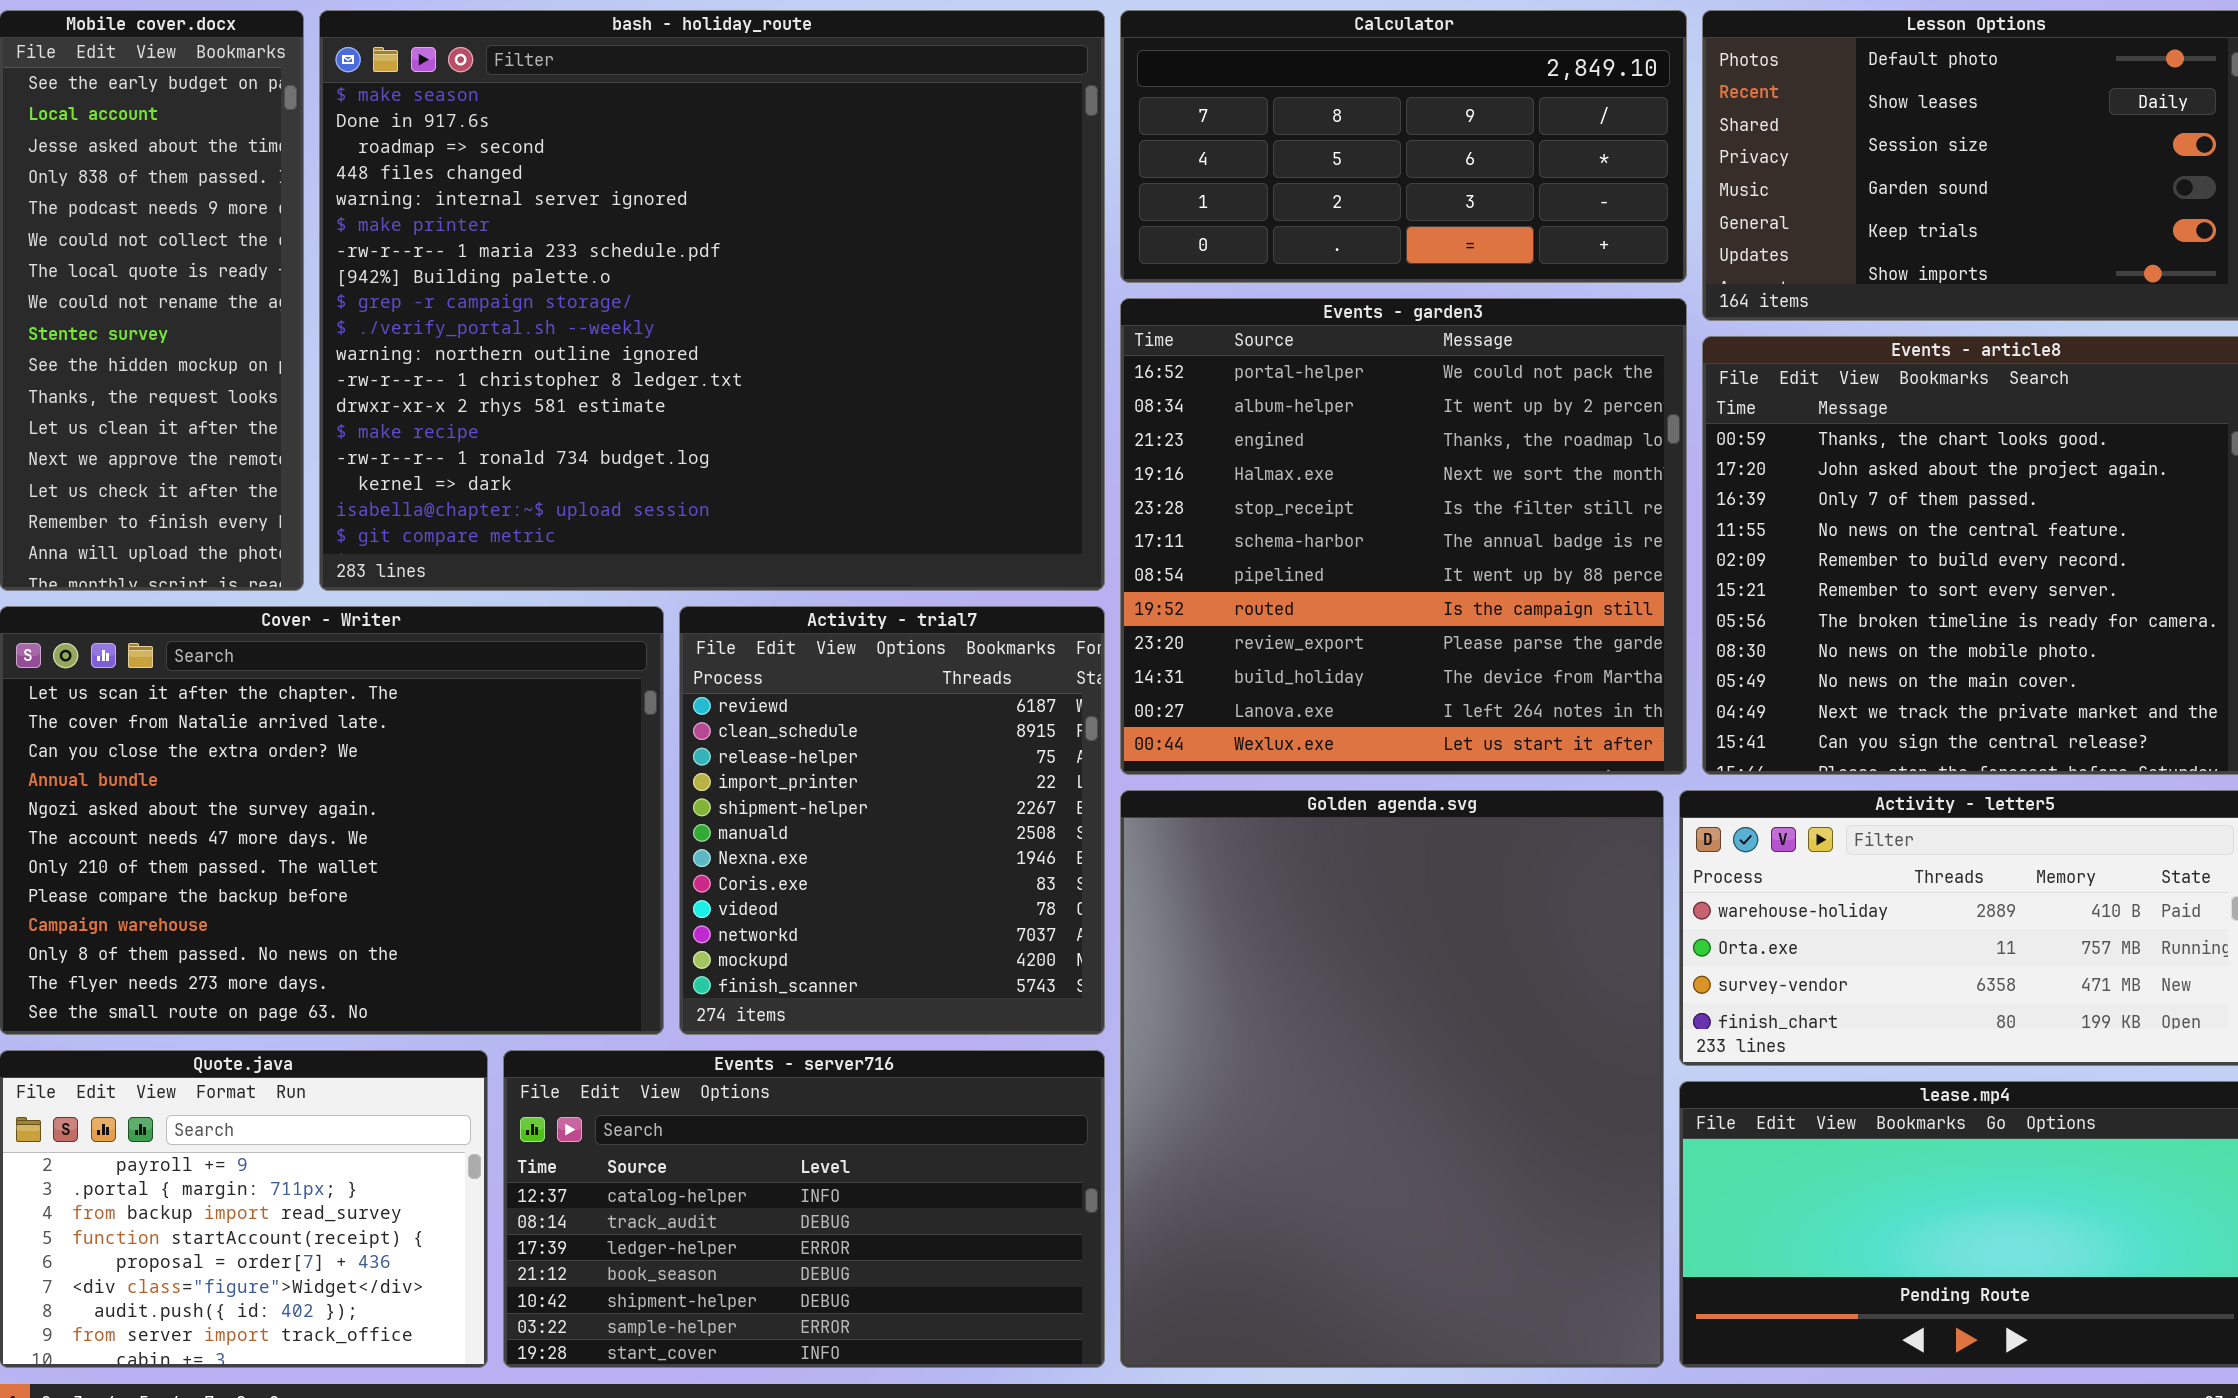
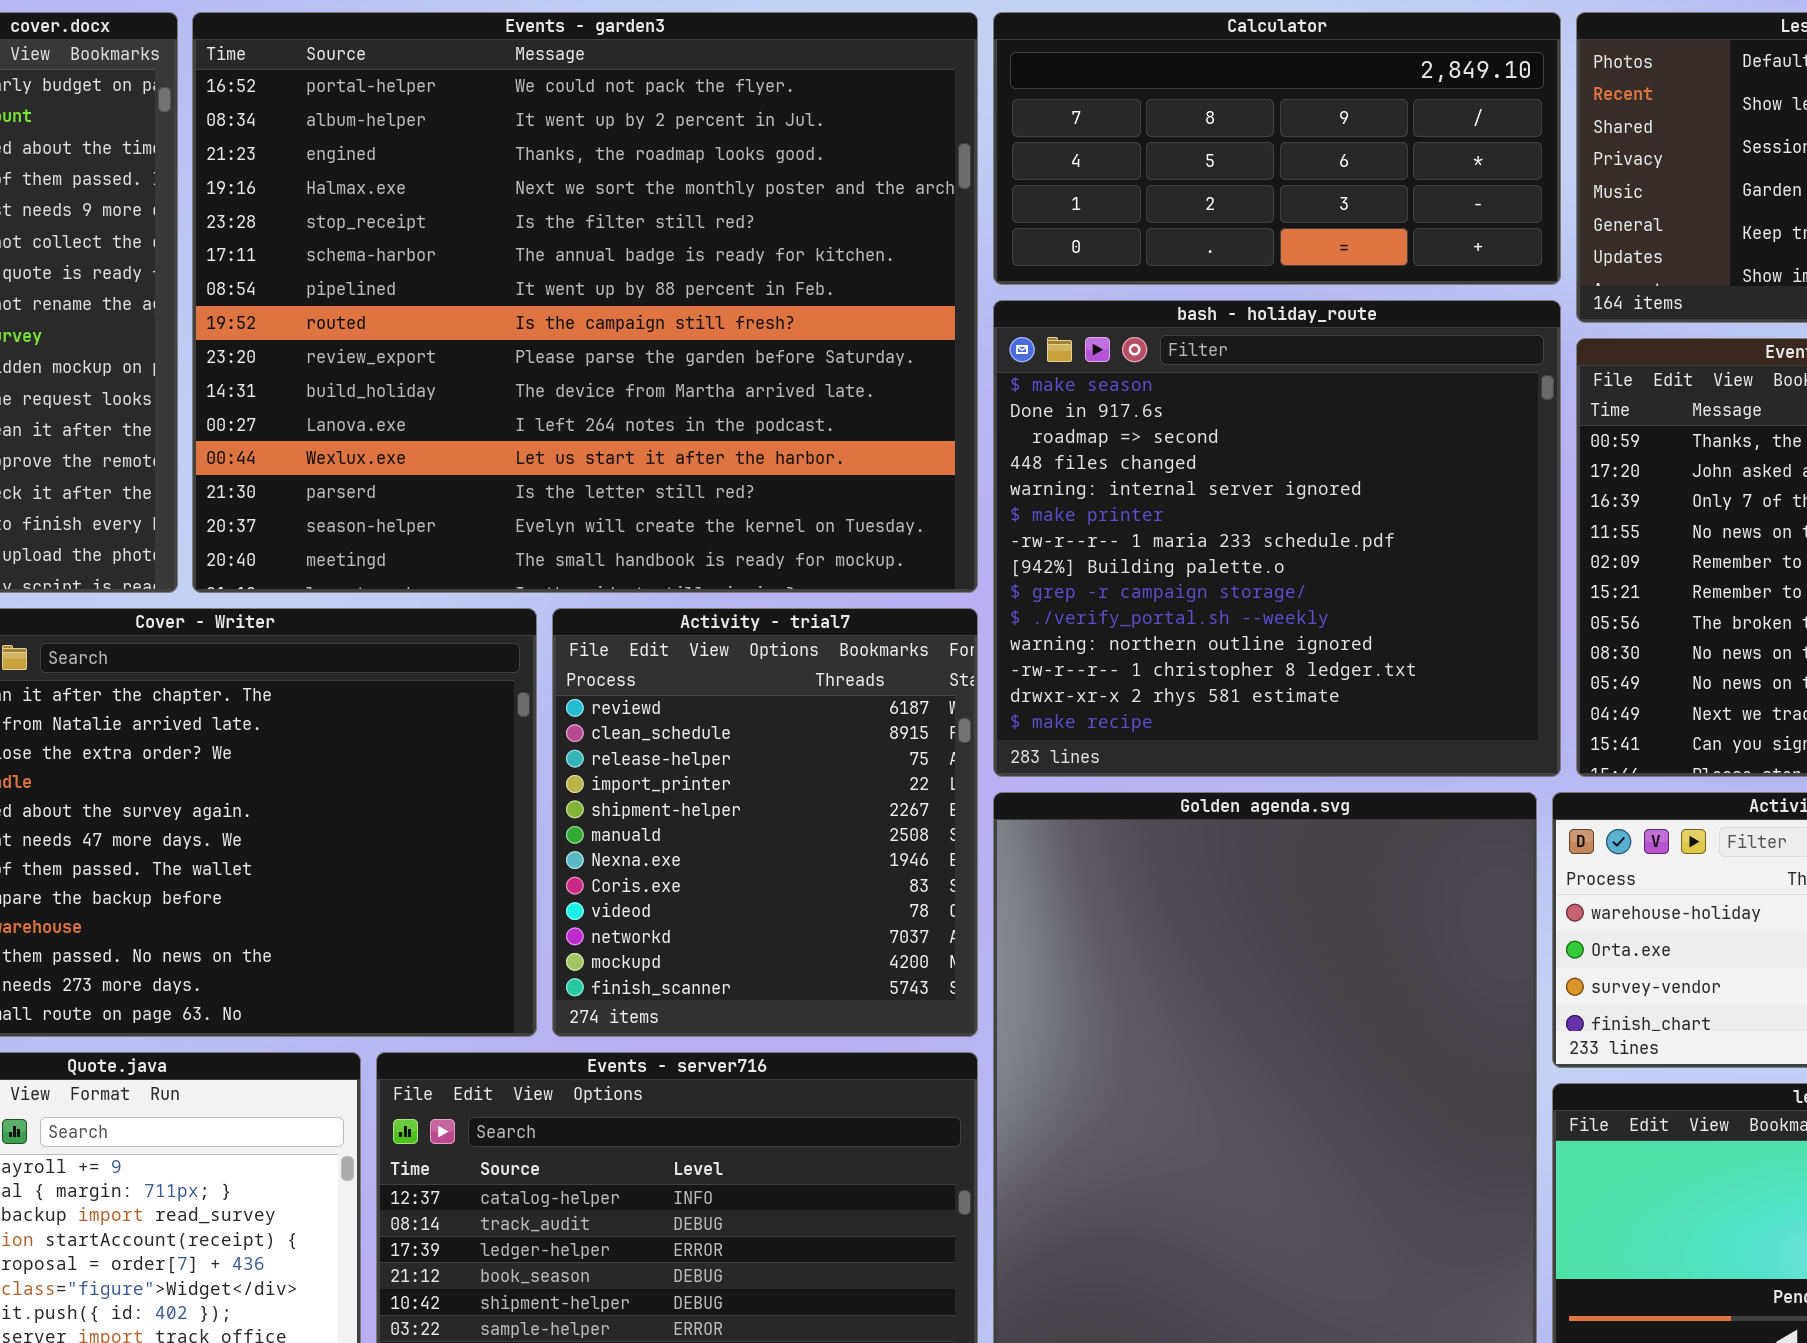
bash - holiday_route: [319,10,1105,591] -> [993,300,1561,777], moved, resized
Events - garden3: [1120,298,1687,775] -> [192,12,978,593], moved, resized

